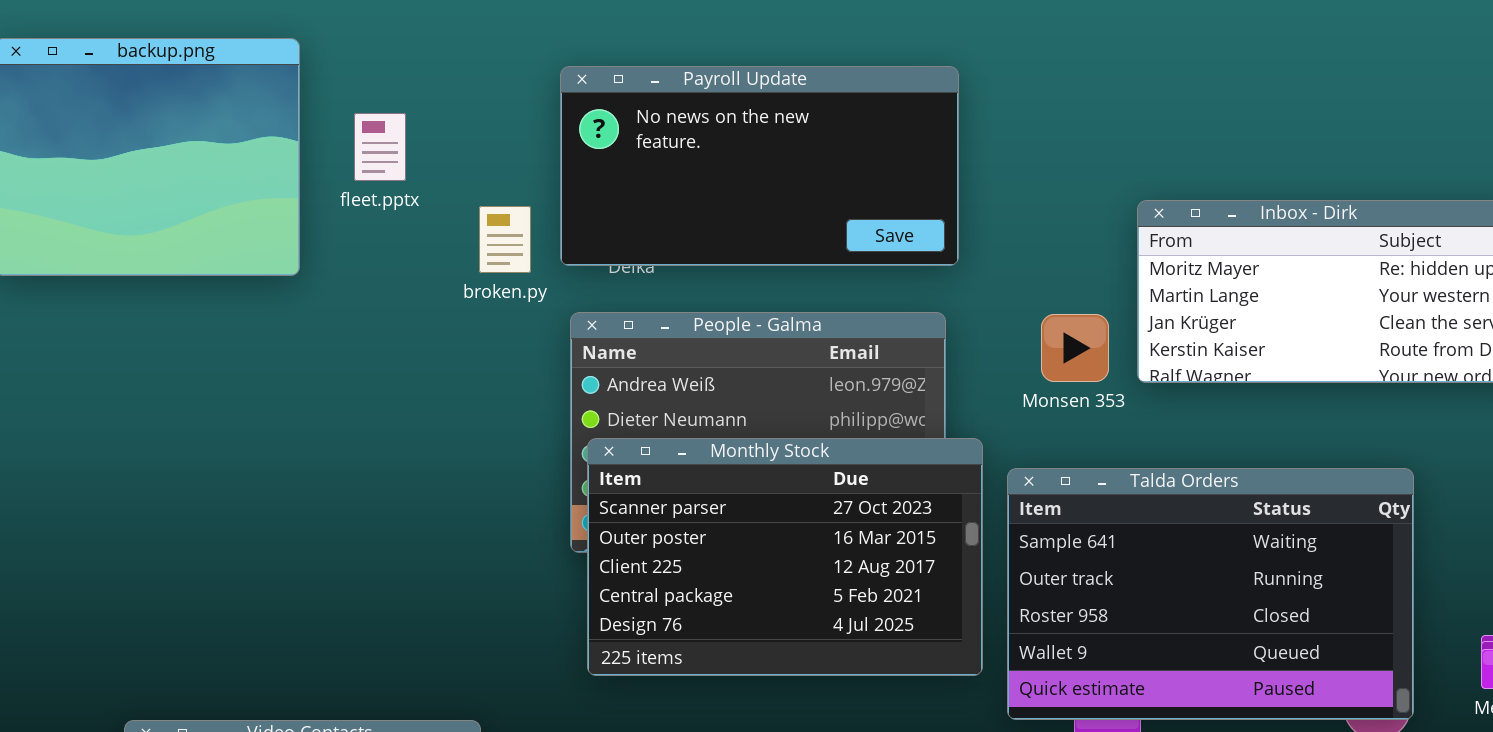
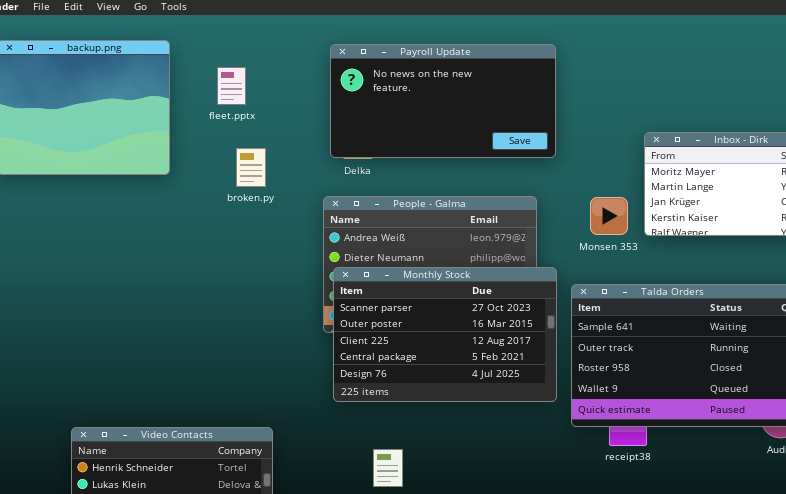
Payroll Update: [560,66,959,266] -> [330,44,556,158], moved
fleet.pptx: [354,113,406,181] -> [217,67,246,105], moved
broken.py: [479,206,531,273] -> [236,148,266,187], moved

